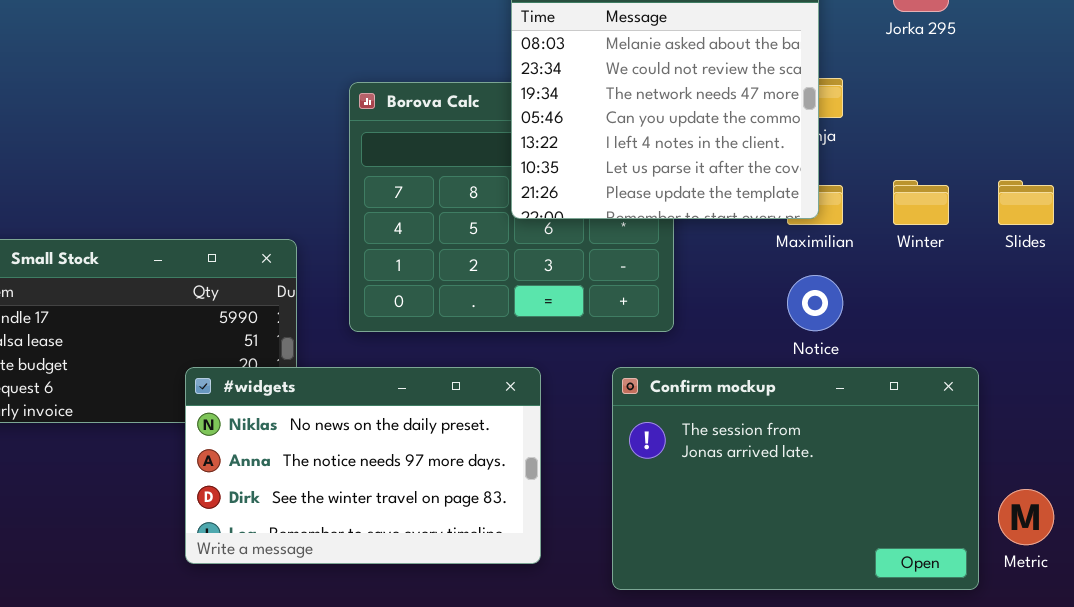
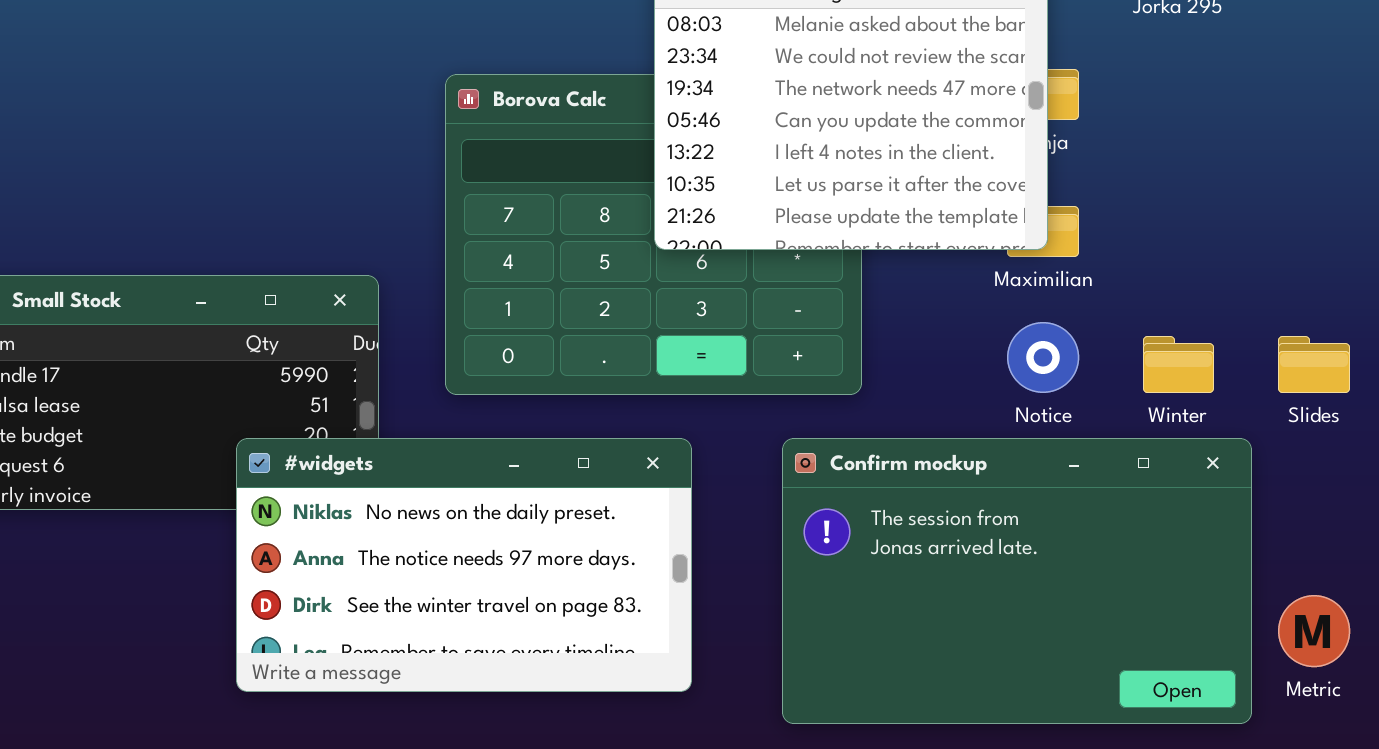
Winter: [893,180,949,225] -> [1143,336,1214,393], moved
Slides: [998,180,1054,225] -> [1278,336,1350,393], moved

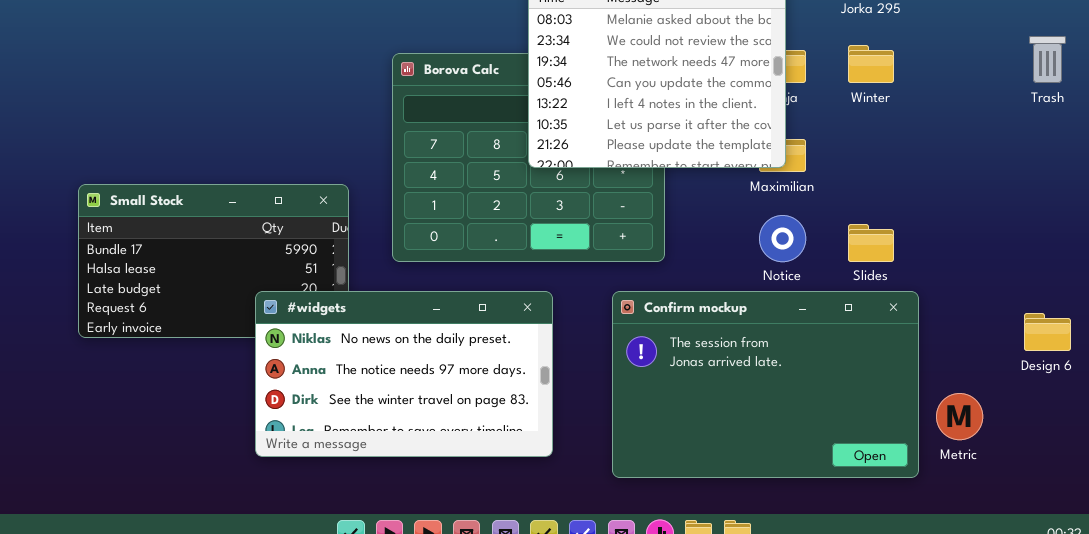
Winter: [1143,336,1214,393] -> [848,45,894,83], moved
Slides: [1278,336,1350,393] -> [848,224,894,262], moved

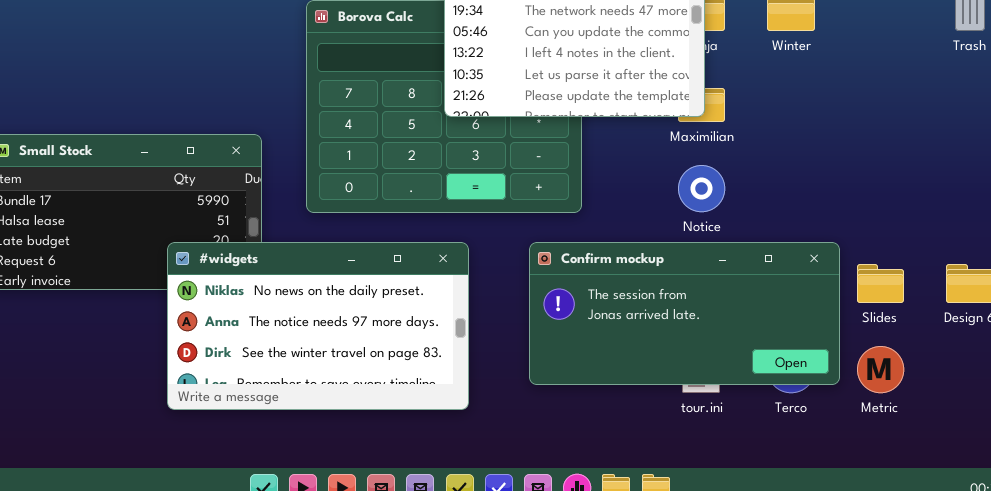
Slides: [848,224,894,262] -> [857,264,904,303], moved
Confirm mockup: [612,291,919,478] -> [529,242,840,385], resized

